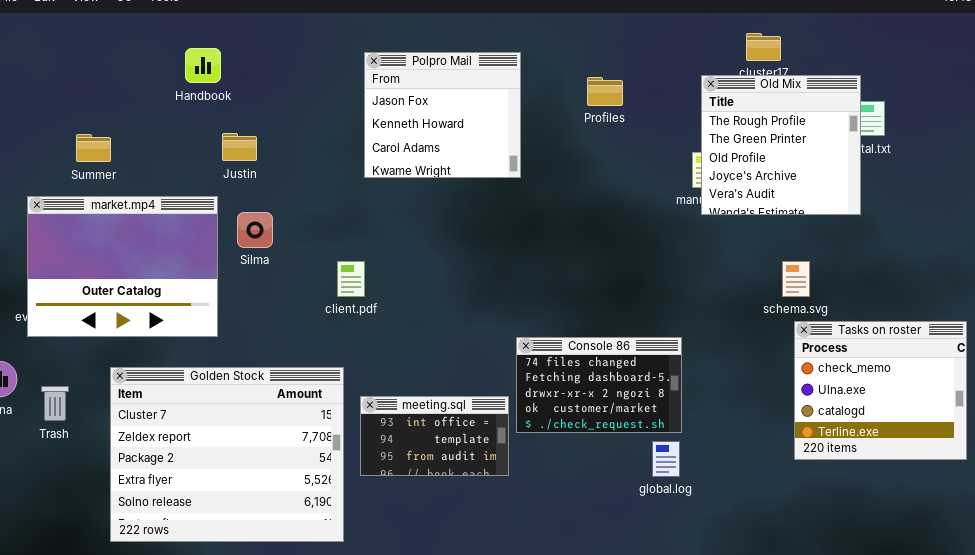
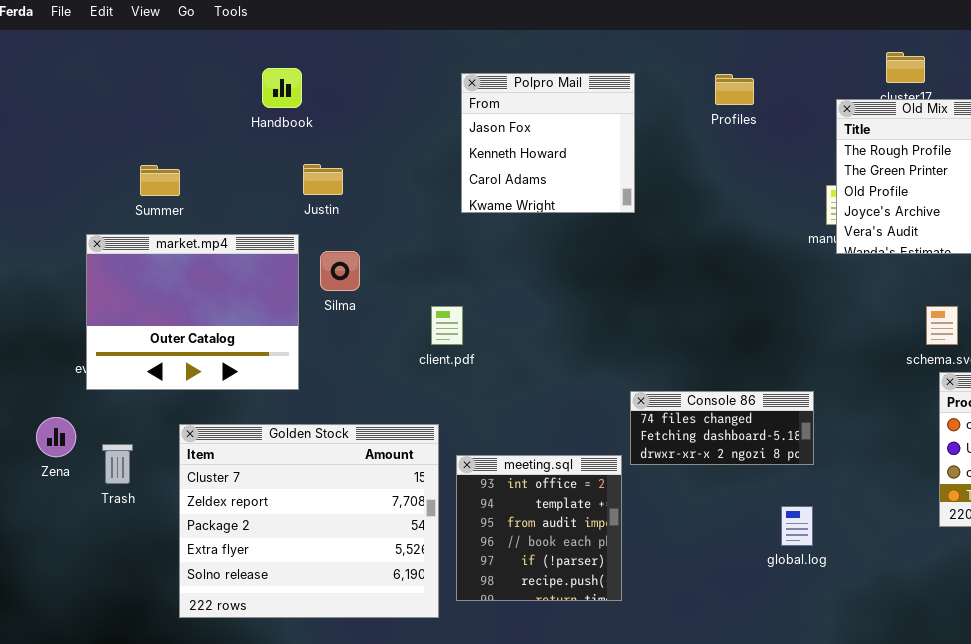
Profiles: [587,77,623,106] -> [715,74,754,105], moved
Console 86: [516,337,682,433] -> [630,391,814,465], resized
meeting.sql: [360,396,509,476] -> [456,455,622,601], resized

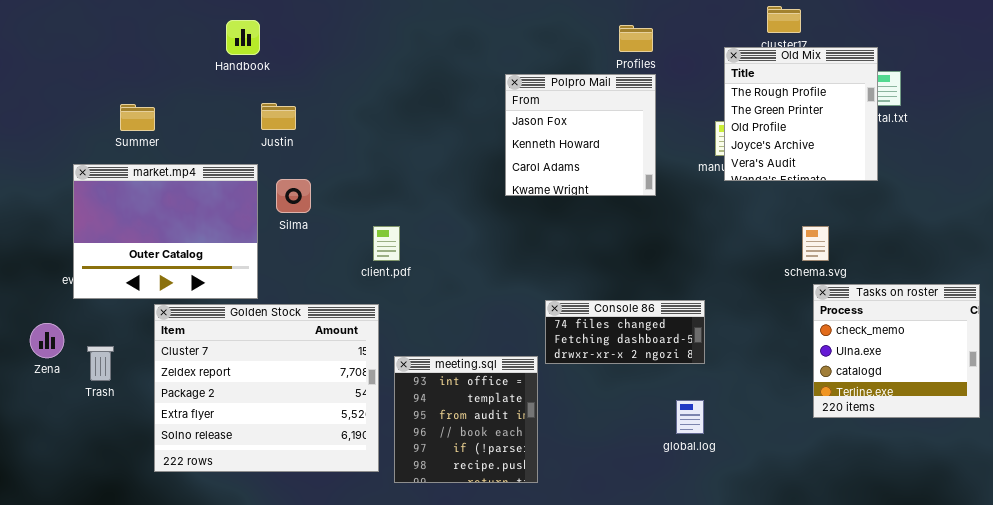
Polpro Mail: [461,73,635,213] -> [505,74,656,196], moved
Golden Stock: [179,424,439,618] -> [154,304,379,472], moved

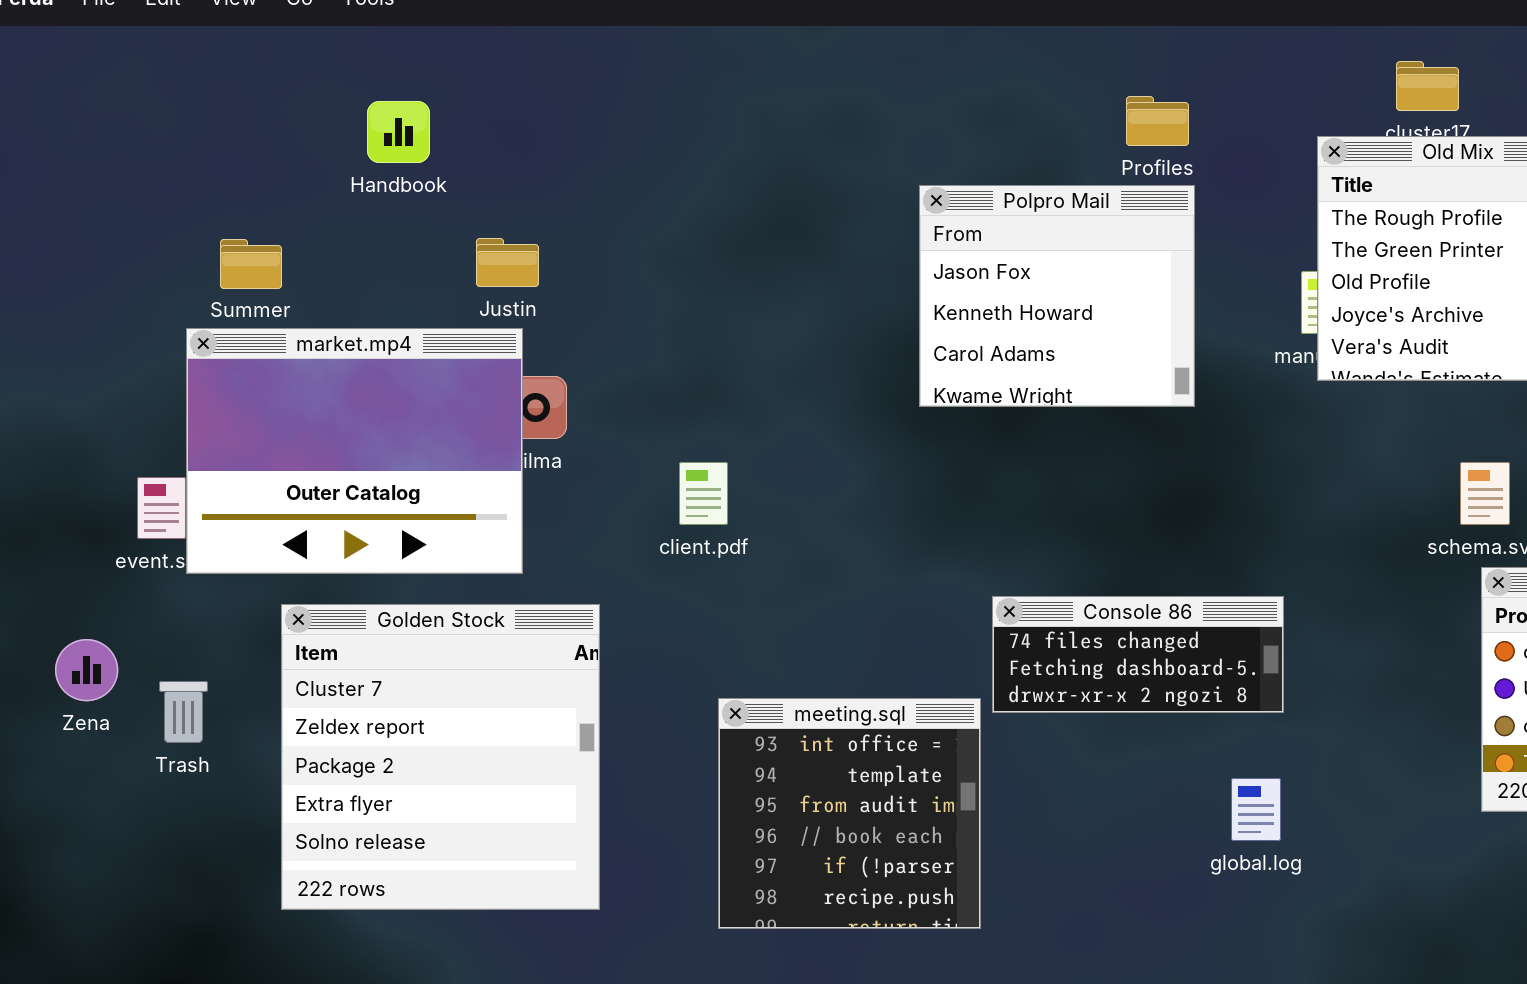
Handbook: [226,20,260,55] -> [367,101,430,163], moved
market.mp4: [73,164,258,299] -> [186,328,523,574], moved
Golden Stock: [154,304,379,472] -> [281,604,600,910], resized

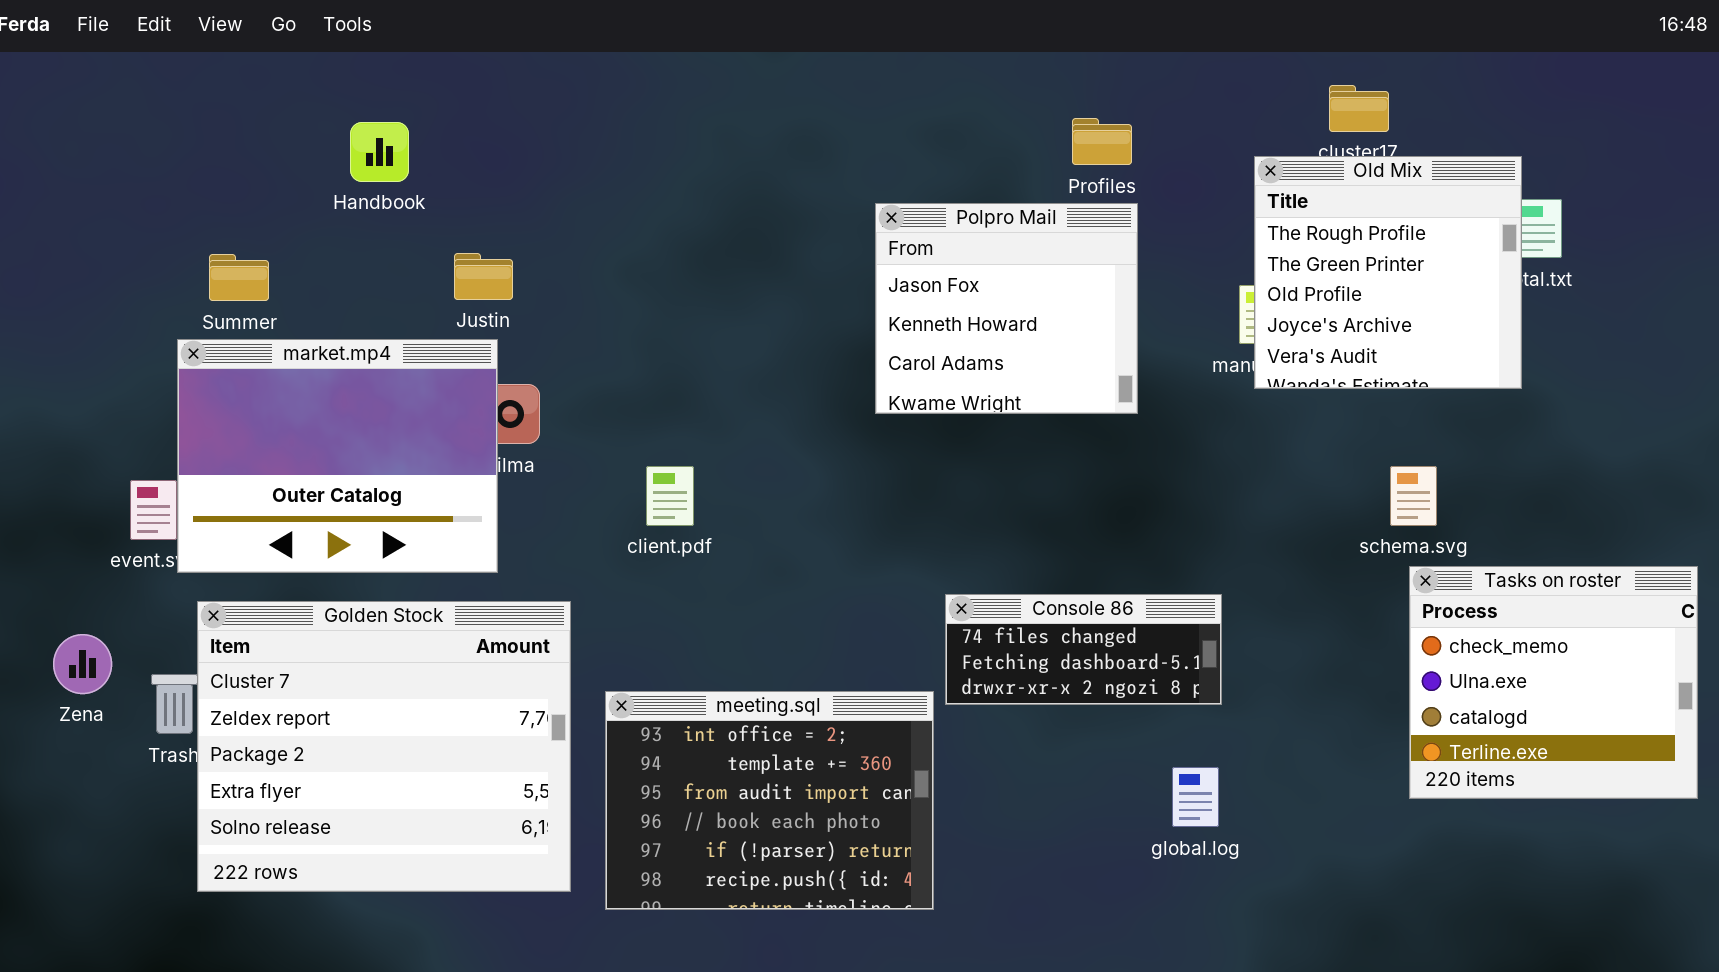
Golden Stock: [281,604,600,910] -> [197,601,571,892], resized
meeting.sql: [718,698,981,929] -> [605,691,934,910], resized

